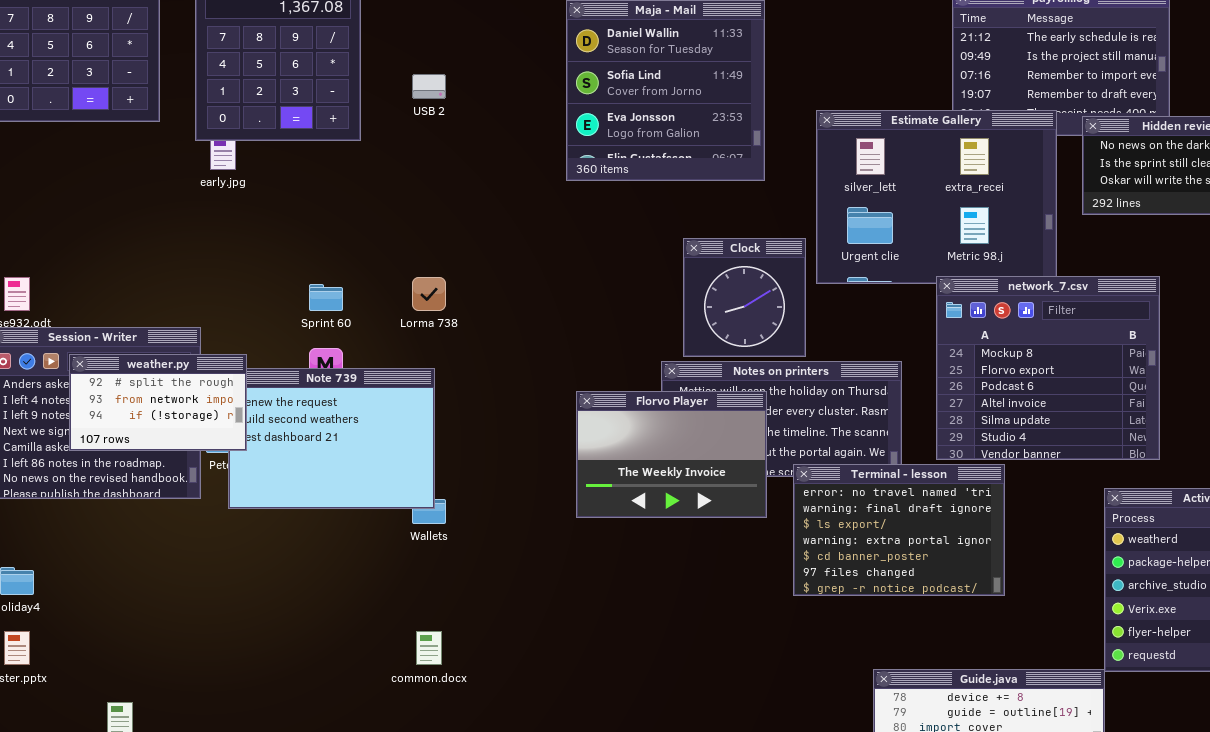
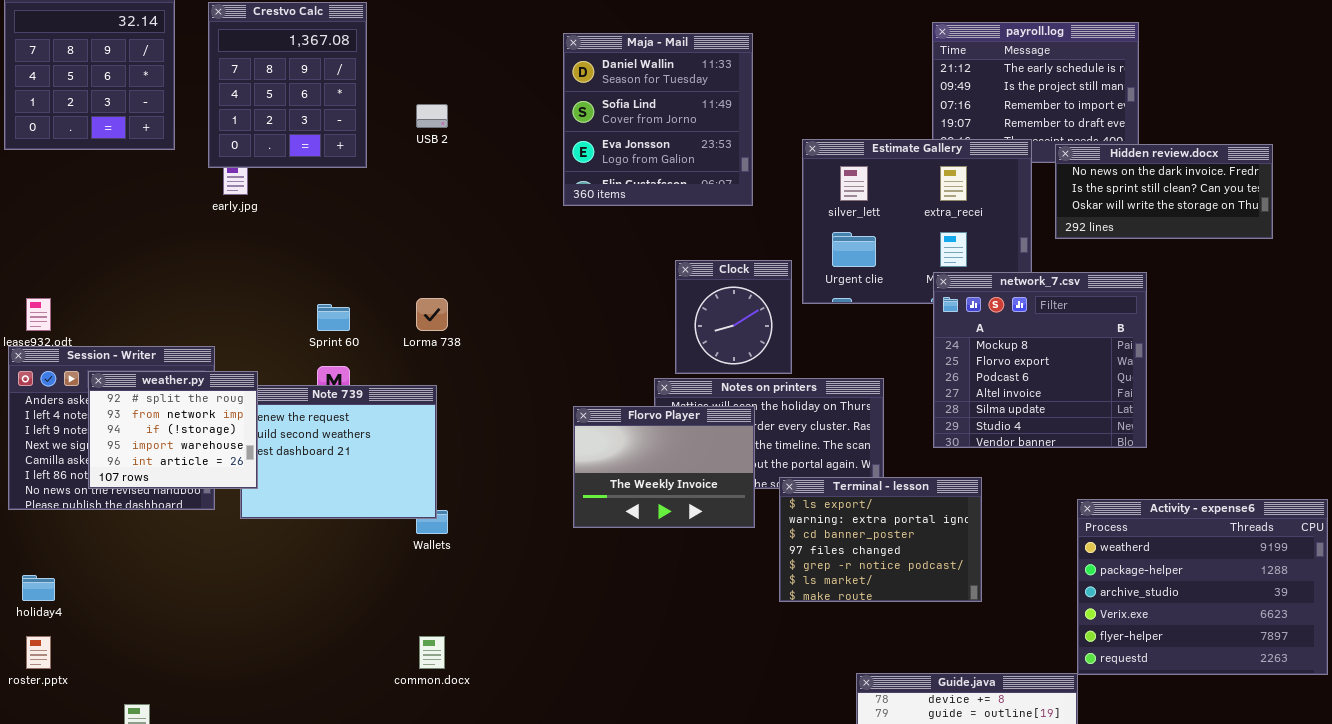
network_7.csv: [936,276,1160,460] -> [933,272,1147,448], moved
weather.py: [69,354,247,451] -> [88,371,258,489], resized
Terminal - lesson: [793,464,1005,596] -> [779,477,982,602], scrolled down 2 rows

